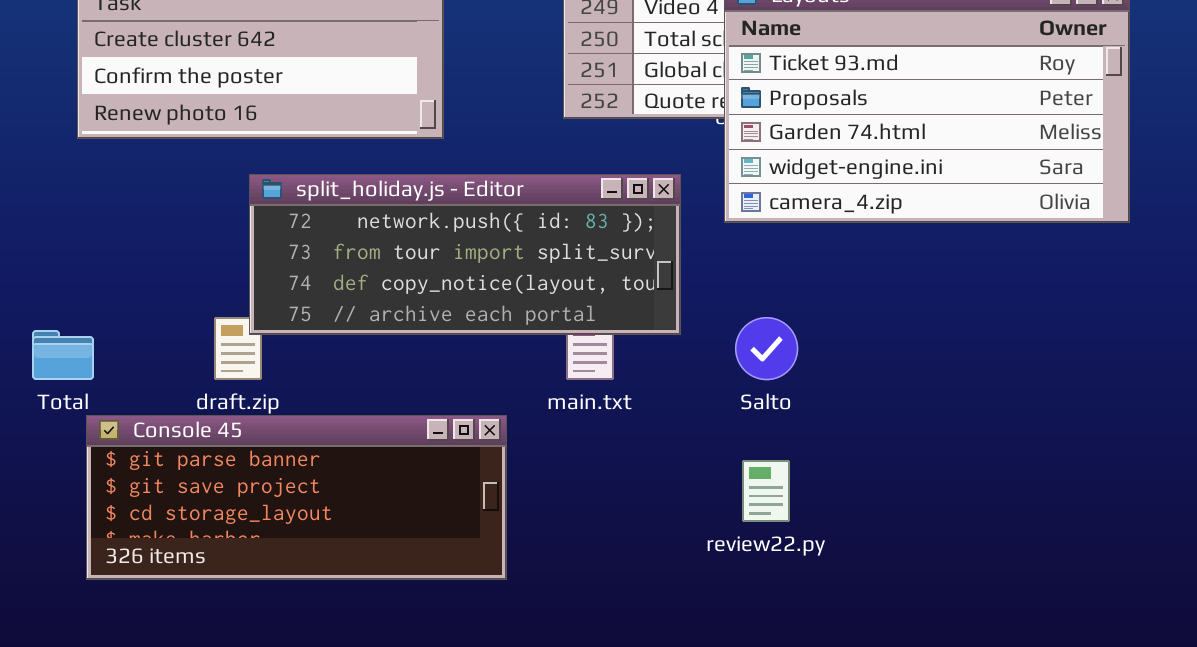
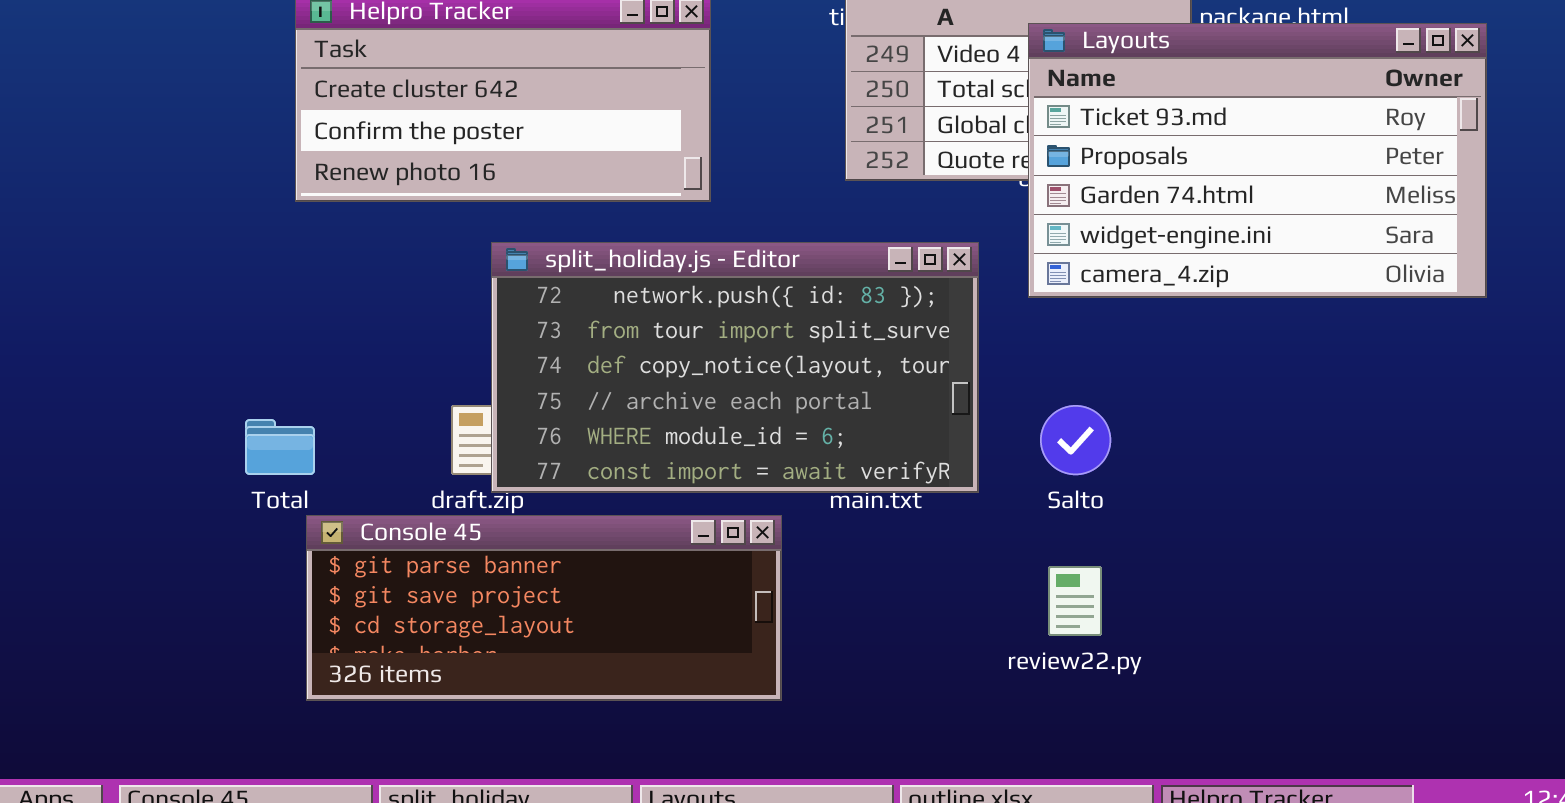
split_holiday.js - Editor: [249,174,681,335] -> [491,242,979,493], resized

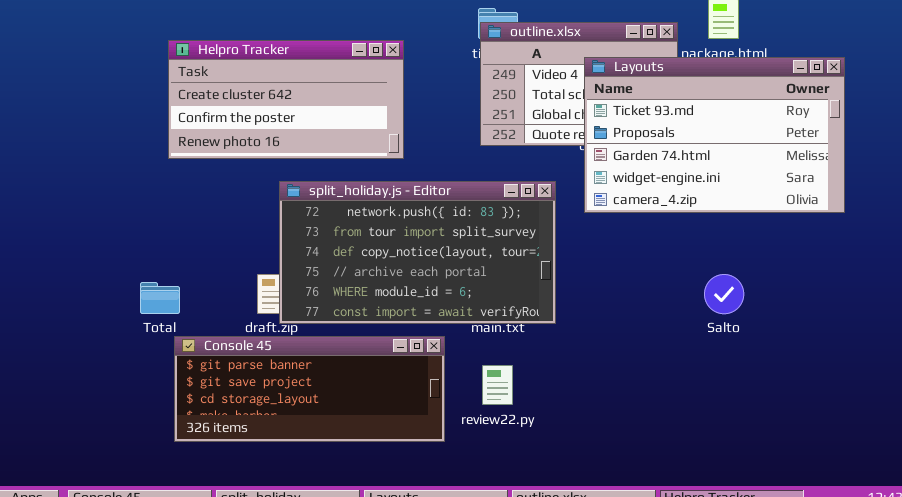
Salto: [1040,405,1111,475] -> [704,274,744,314], moved
review22.py: [1048,566,1102,636] -> [482,365,513,405], moved

